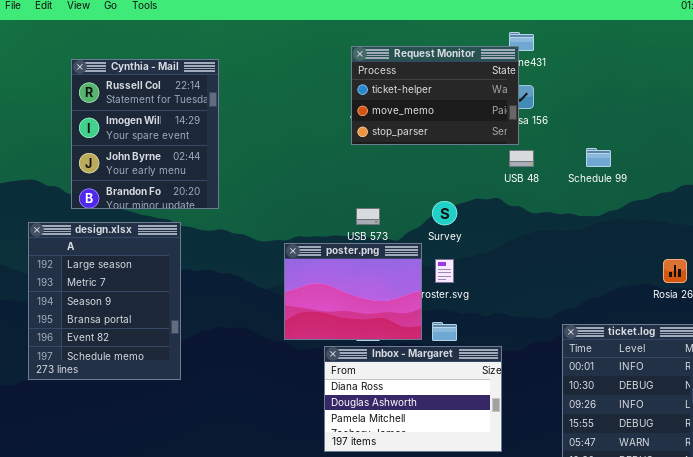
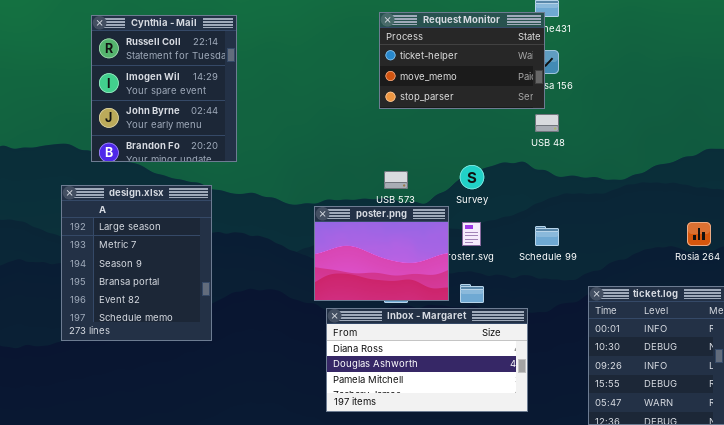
Cynthia - Mail: [71,59,219,209] -> [91,15,237,162], moved
Schedule 99: [586,148,611,167] -> [535,226,559,246], moved
Inbox - Margaret: [324,346,502,452] -> [326,308,528,412], resized

